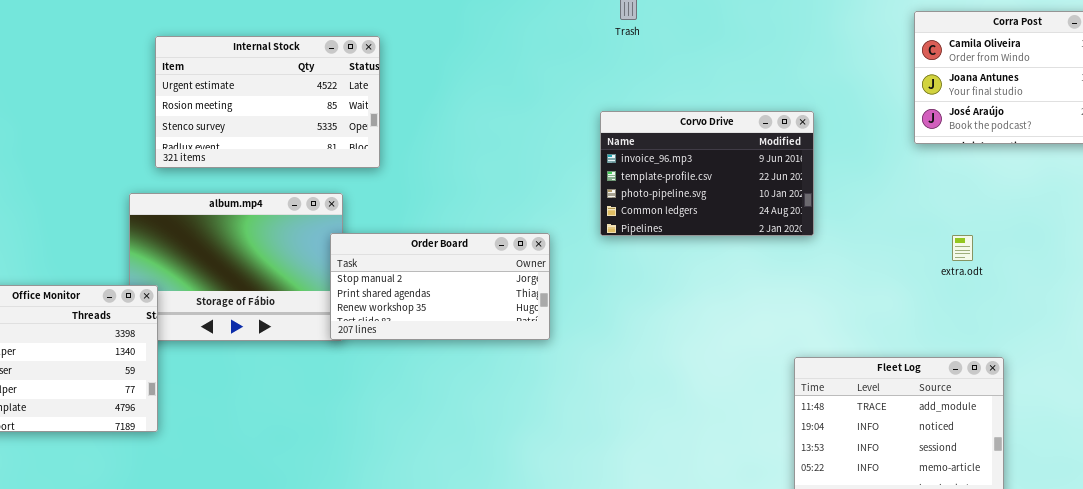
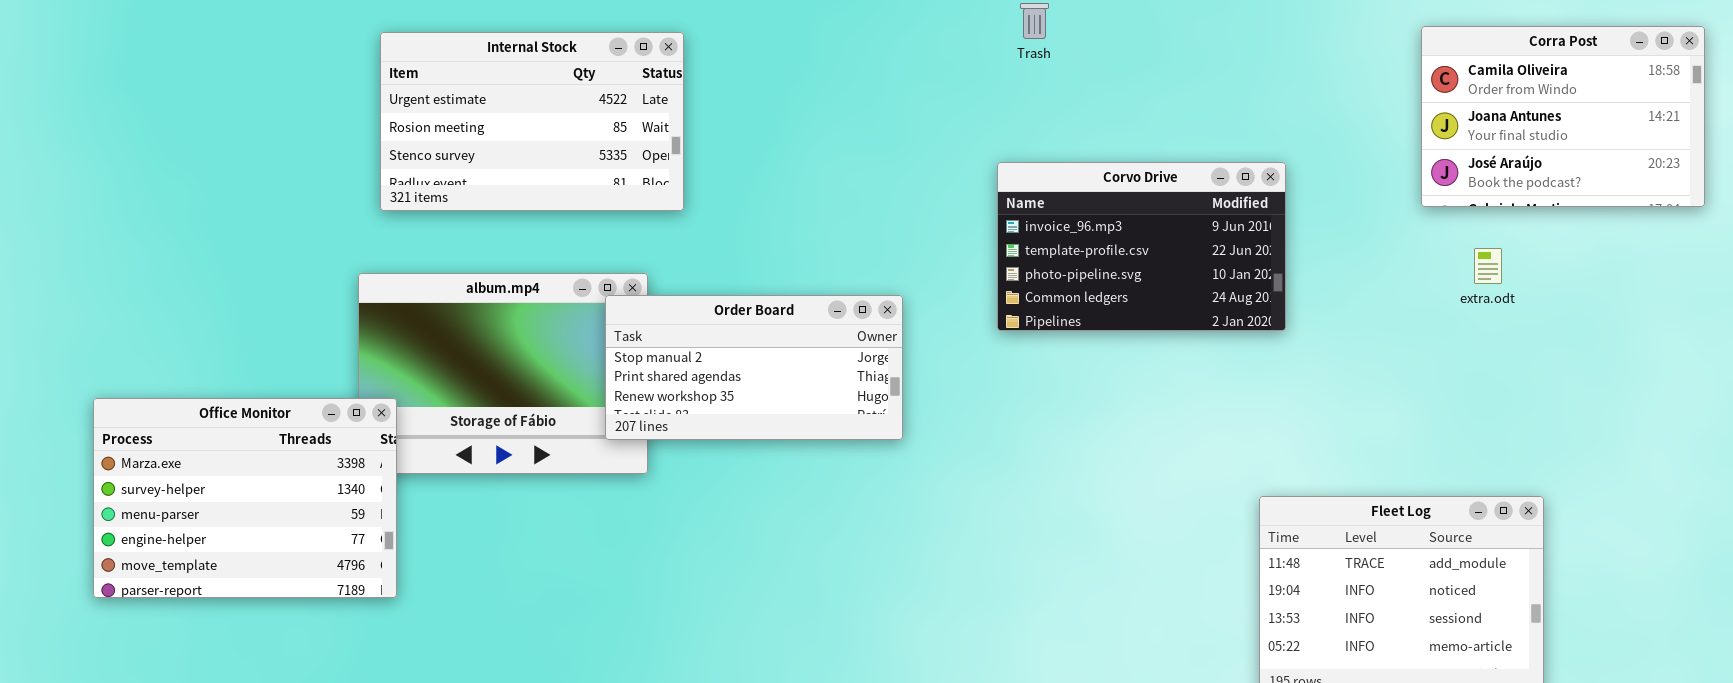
Internal Stock: [155,36,380,168] -> [380,32,684,211], moved
Order Board: [330,233,550,340] -> [605,295,903,440], moved
extra.odt: [952,235,973,261] -> [1474,248,1502,284], moved

